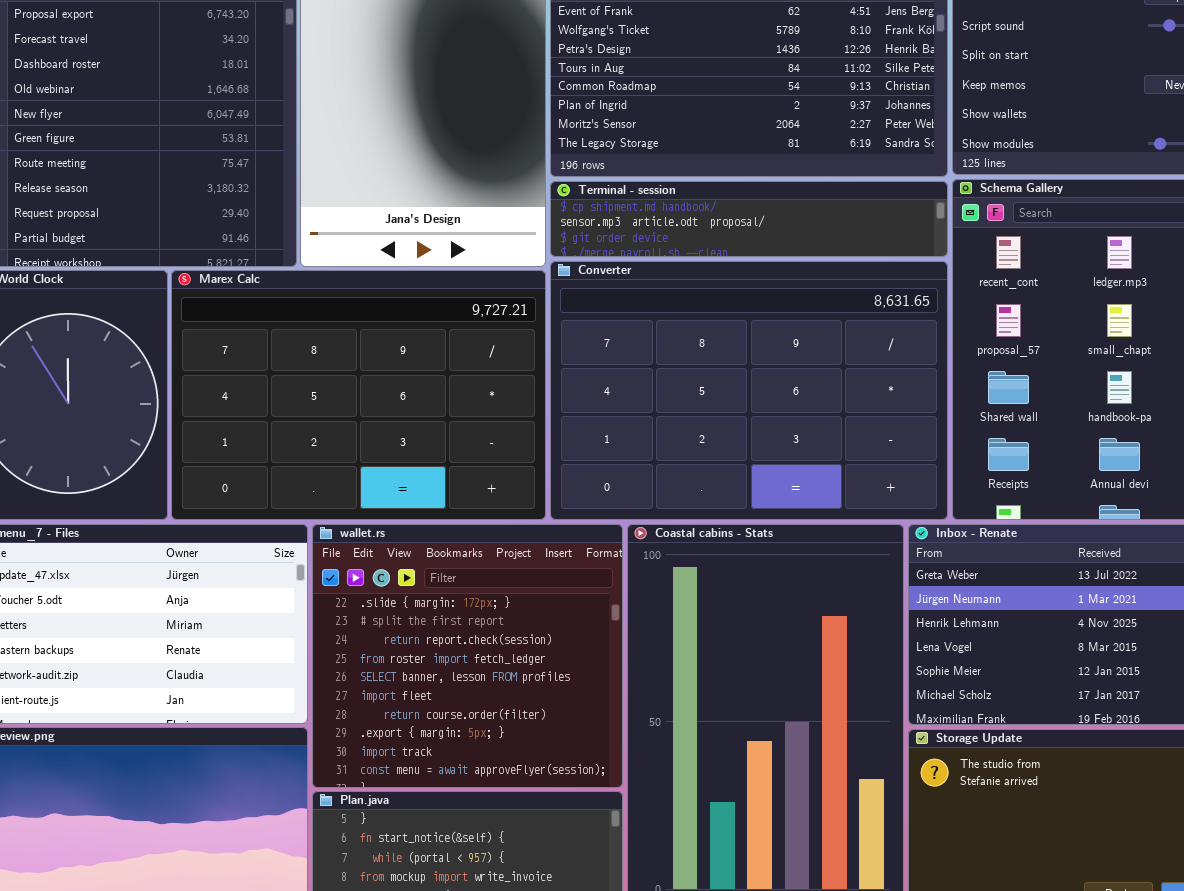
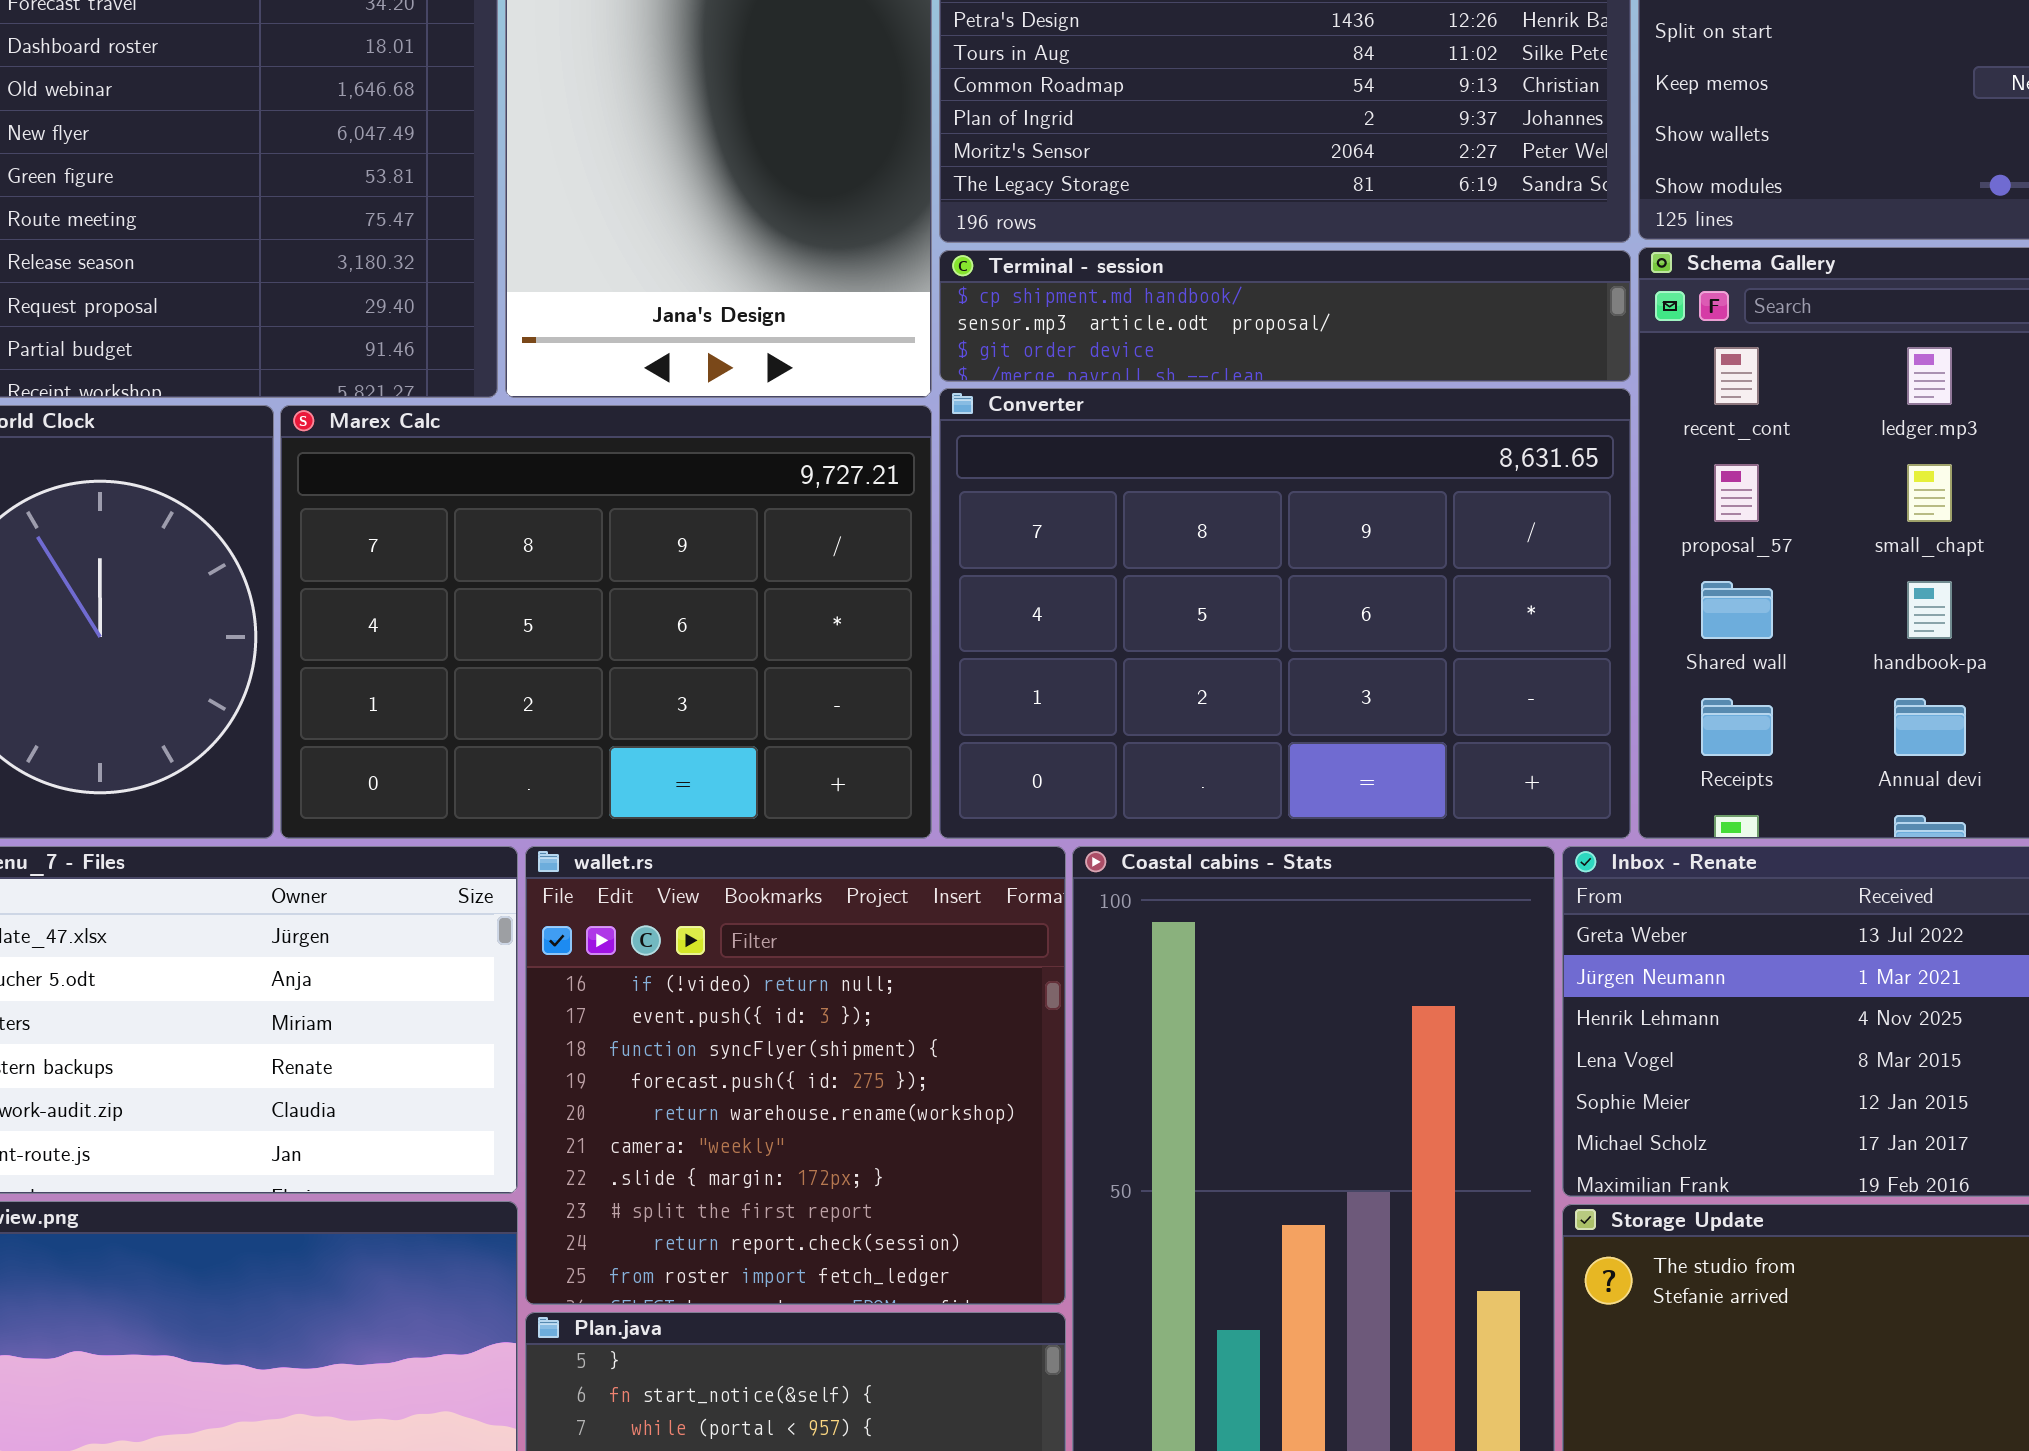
wallet.rs: [312,524,623,788] -> [525,846,1066,1305], scrolled up 6 rows

